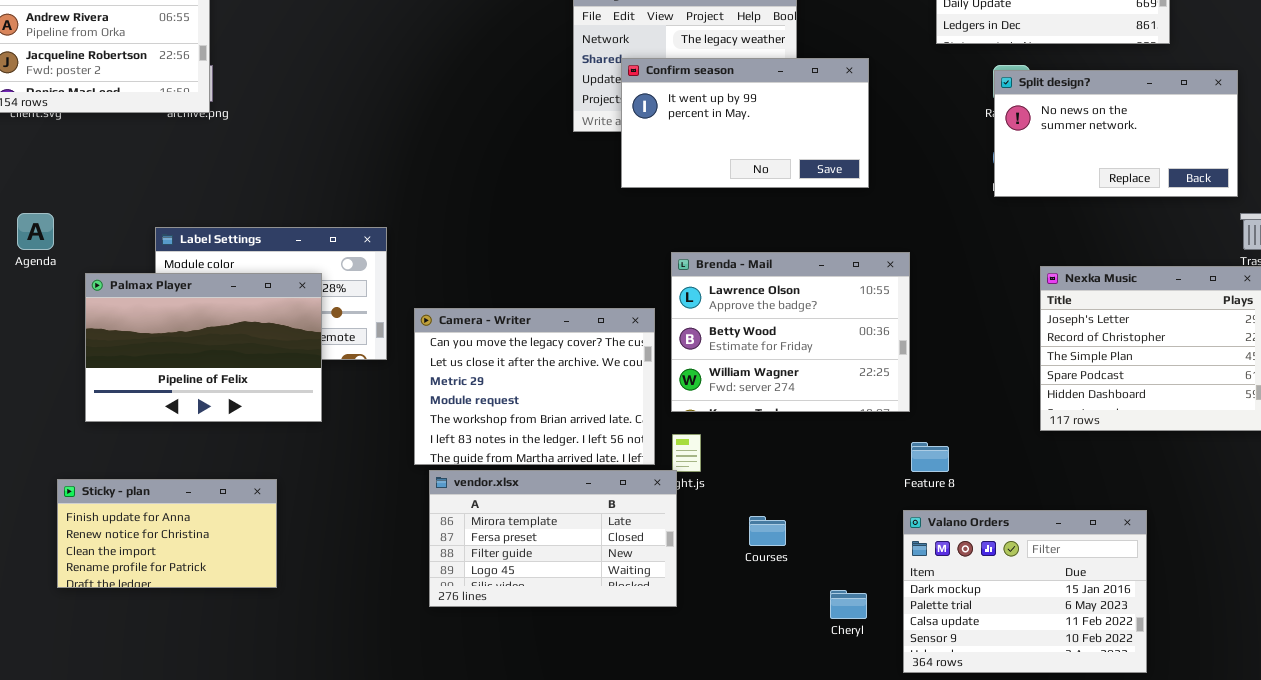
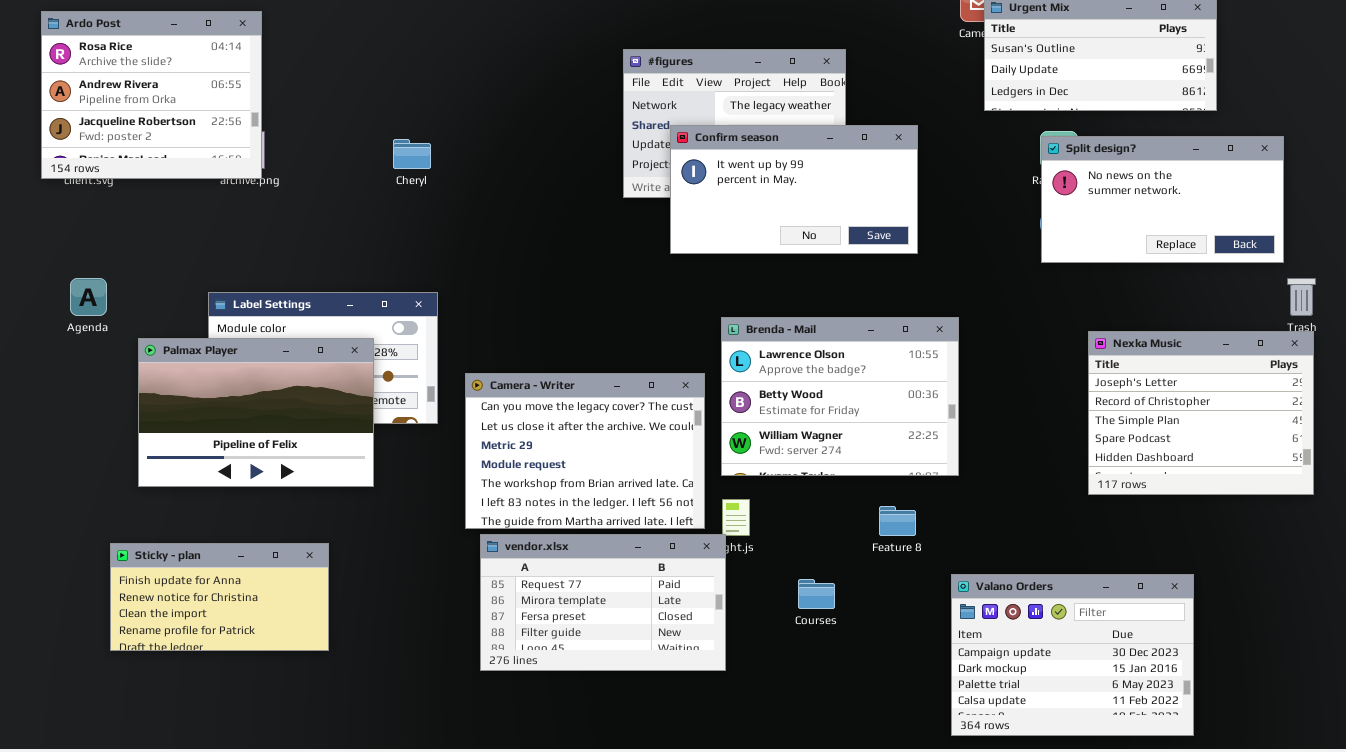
Feature 8: [911,442,949,472] -> [879,506,916,536], moved
vendor.xlsx: [429,470,677,607] -> [480,534,726,671], scrolled up 1 row
Valano Orders: [903,510,1147,673] -> [951,574,1194,736], scrolled up 1 row
Cheryl: [830,590,867,619] -> [393,139,431,169], moved

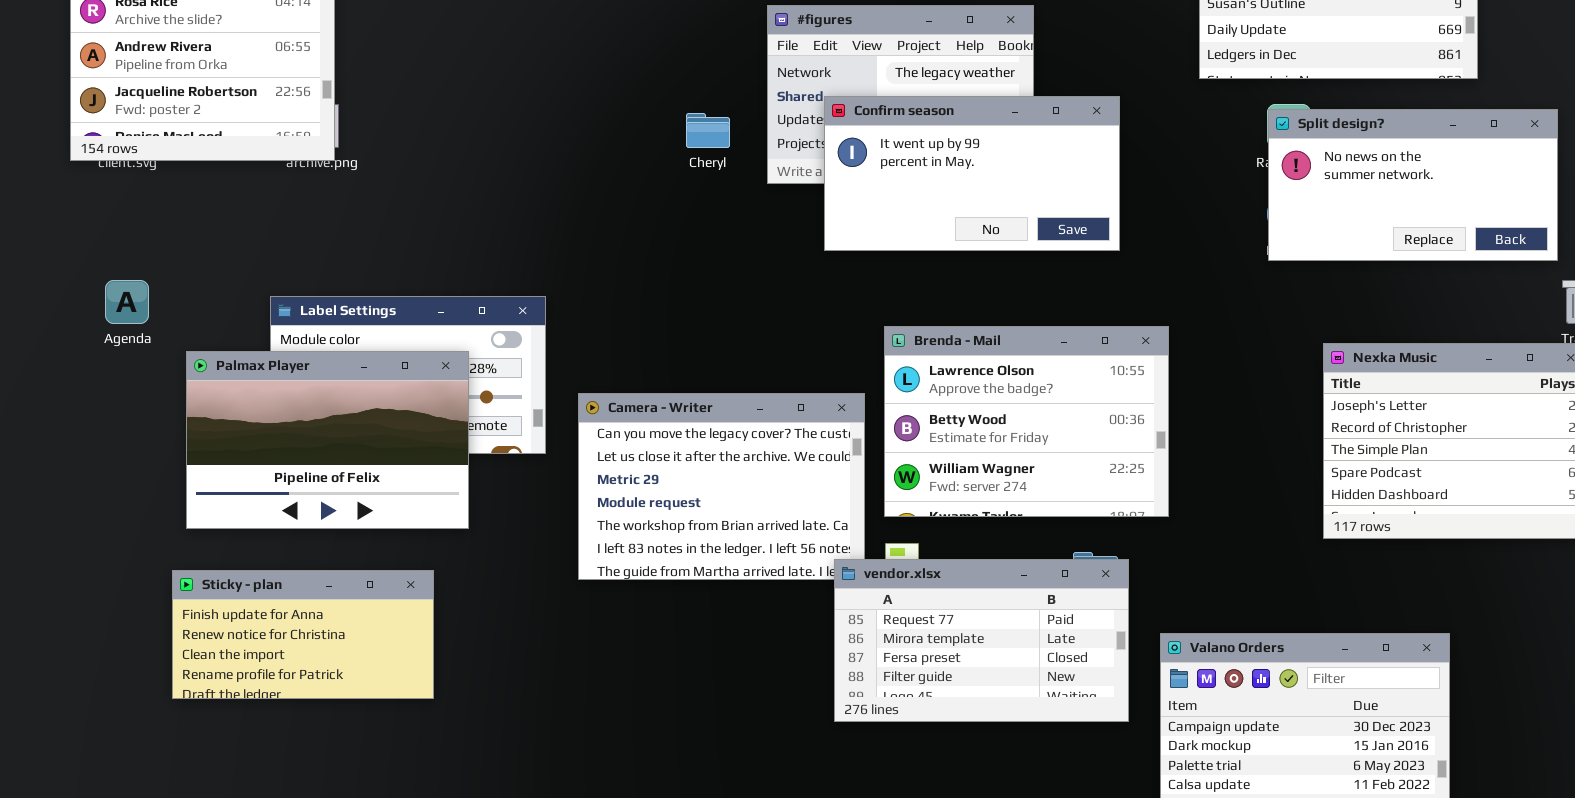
Cheryl: [393,139,431,169] -> [686,113,730,148], moved
vendor.xlsx: [480,534,726,671] -> [834,559,1129,722], moved
Sticky - plan: [110,543,329,651] -> [172,570,434,699], moved

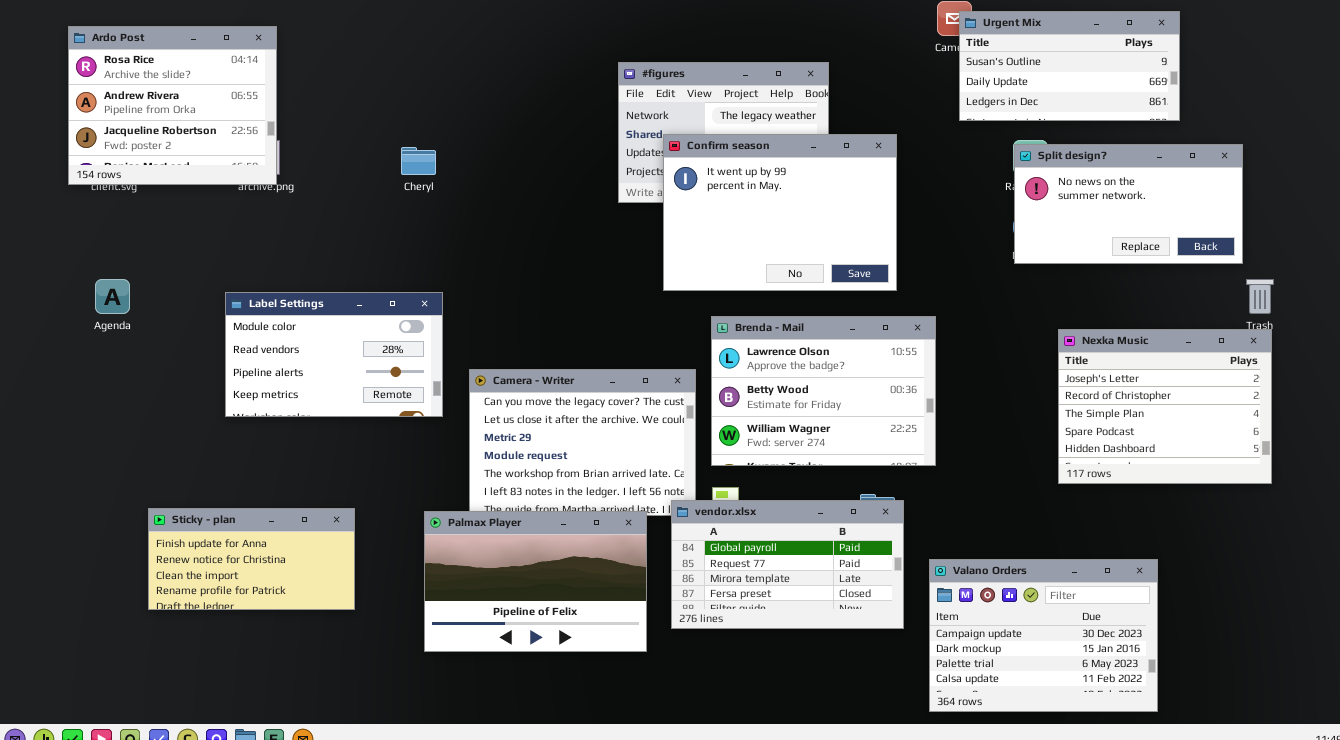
Confirm season: [824,96,1120,251] -> [663,134,897,291], resized
Cheryl: [686,113,730,148] -> [401,147,436,175], moved
Palmax Player: [186,351,469,529] -> [424,511,647,652], moved
vendor.xlsx: [834,559,1129,722] -> [671,500,904,629], scrolled up 1 row

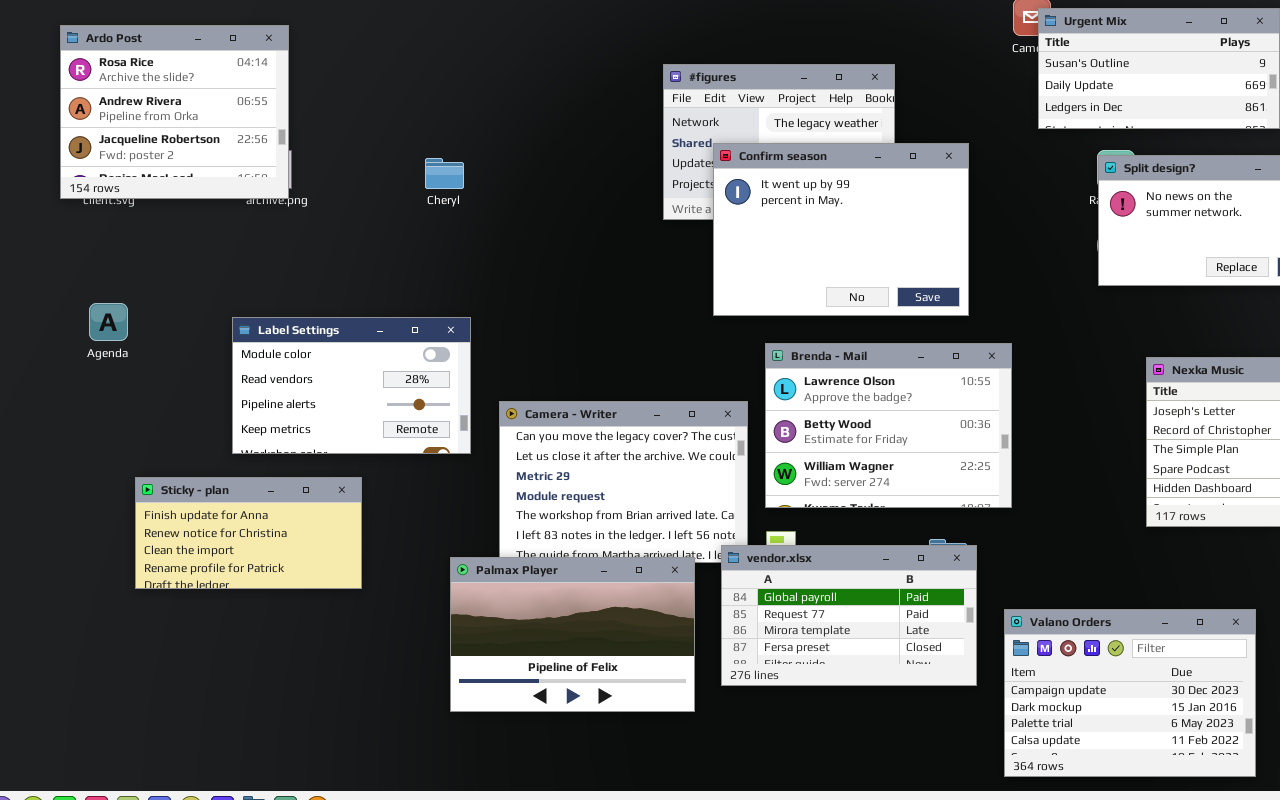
Sticky - plan: [148,508,355,610] -> [135,477,362,589], moved

